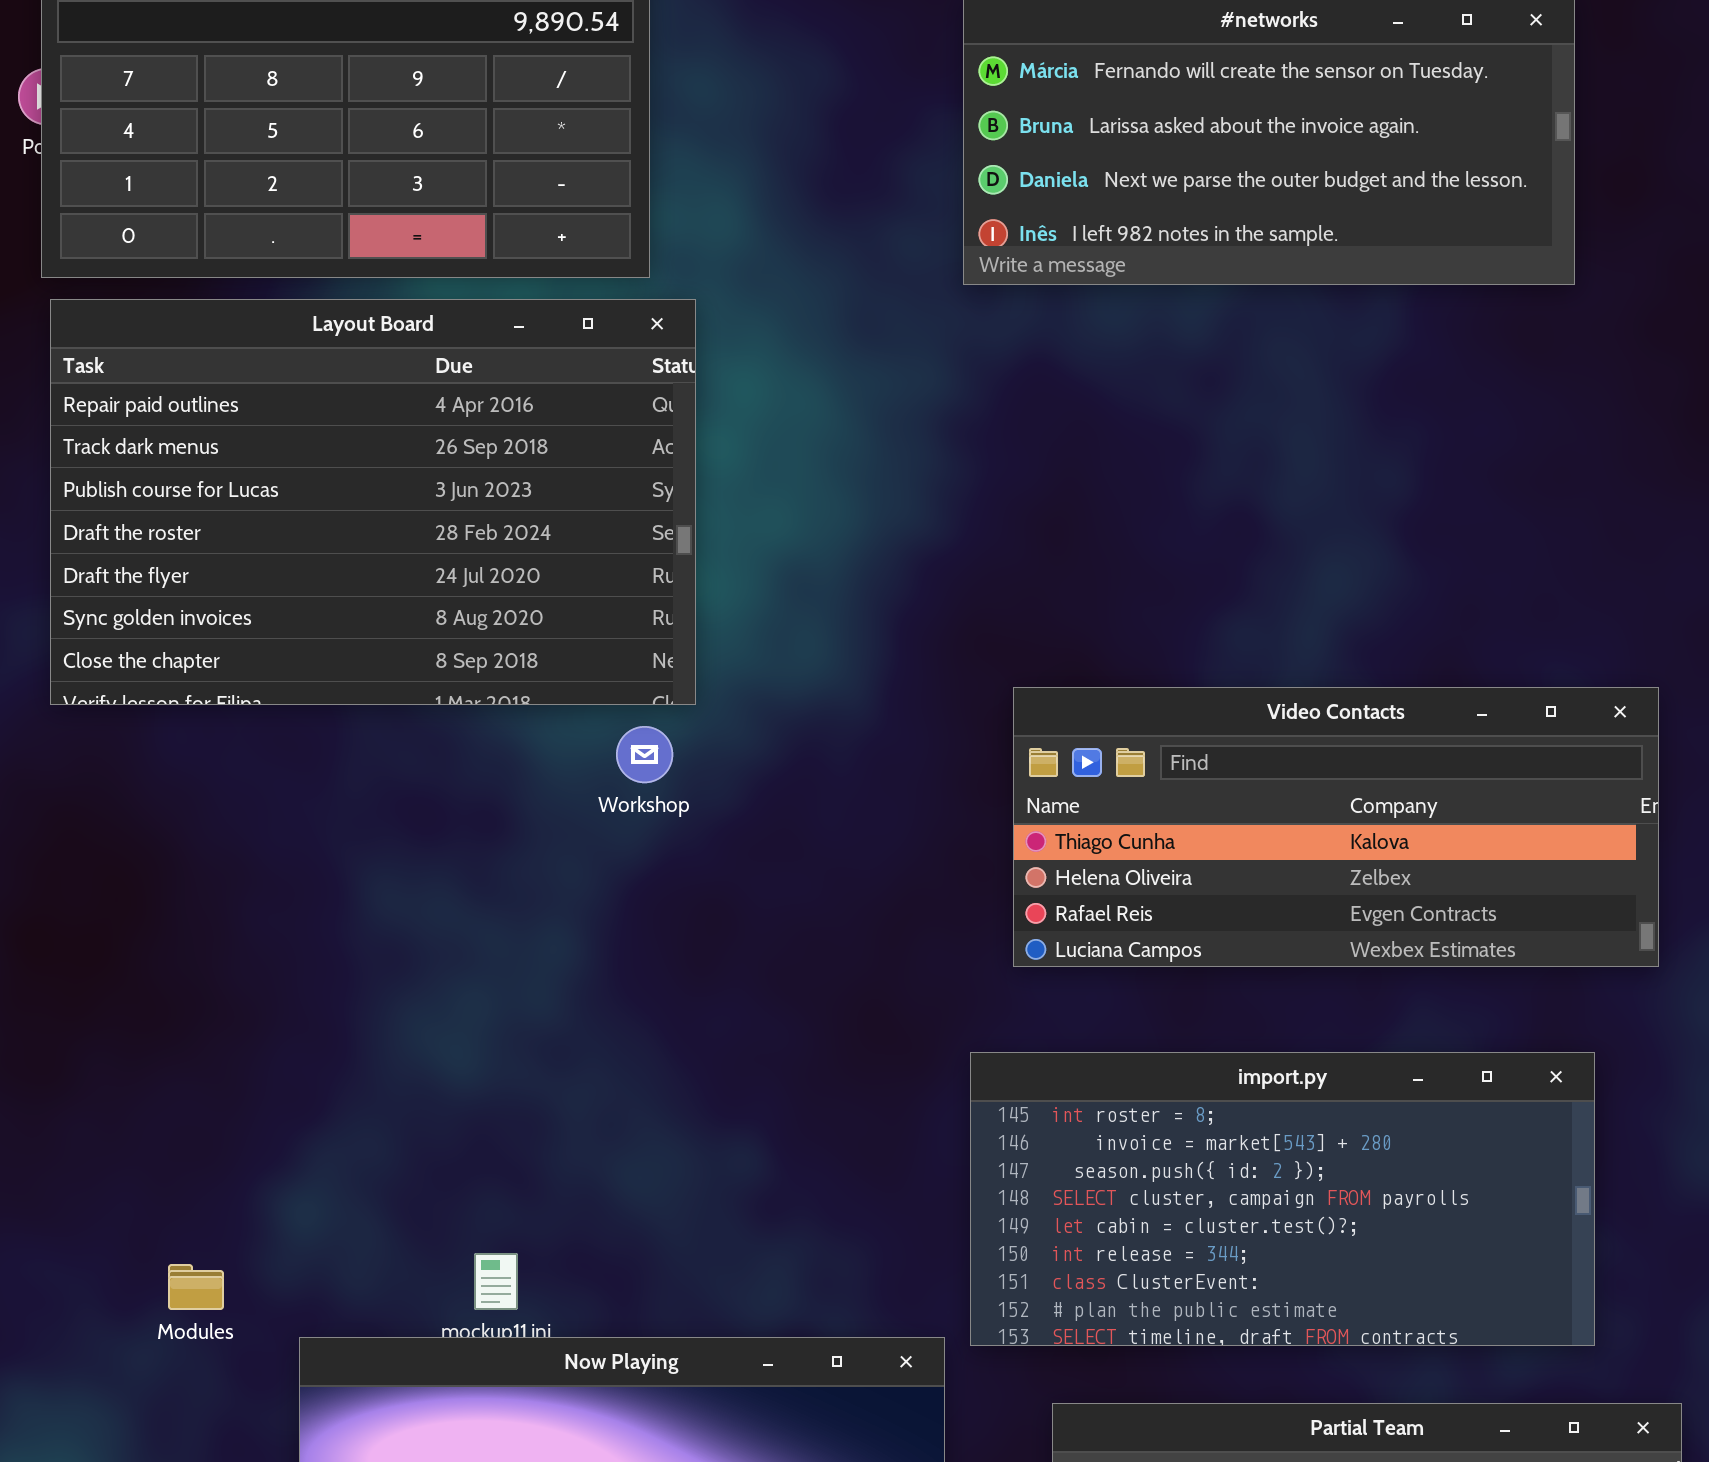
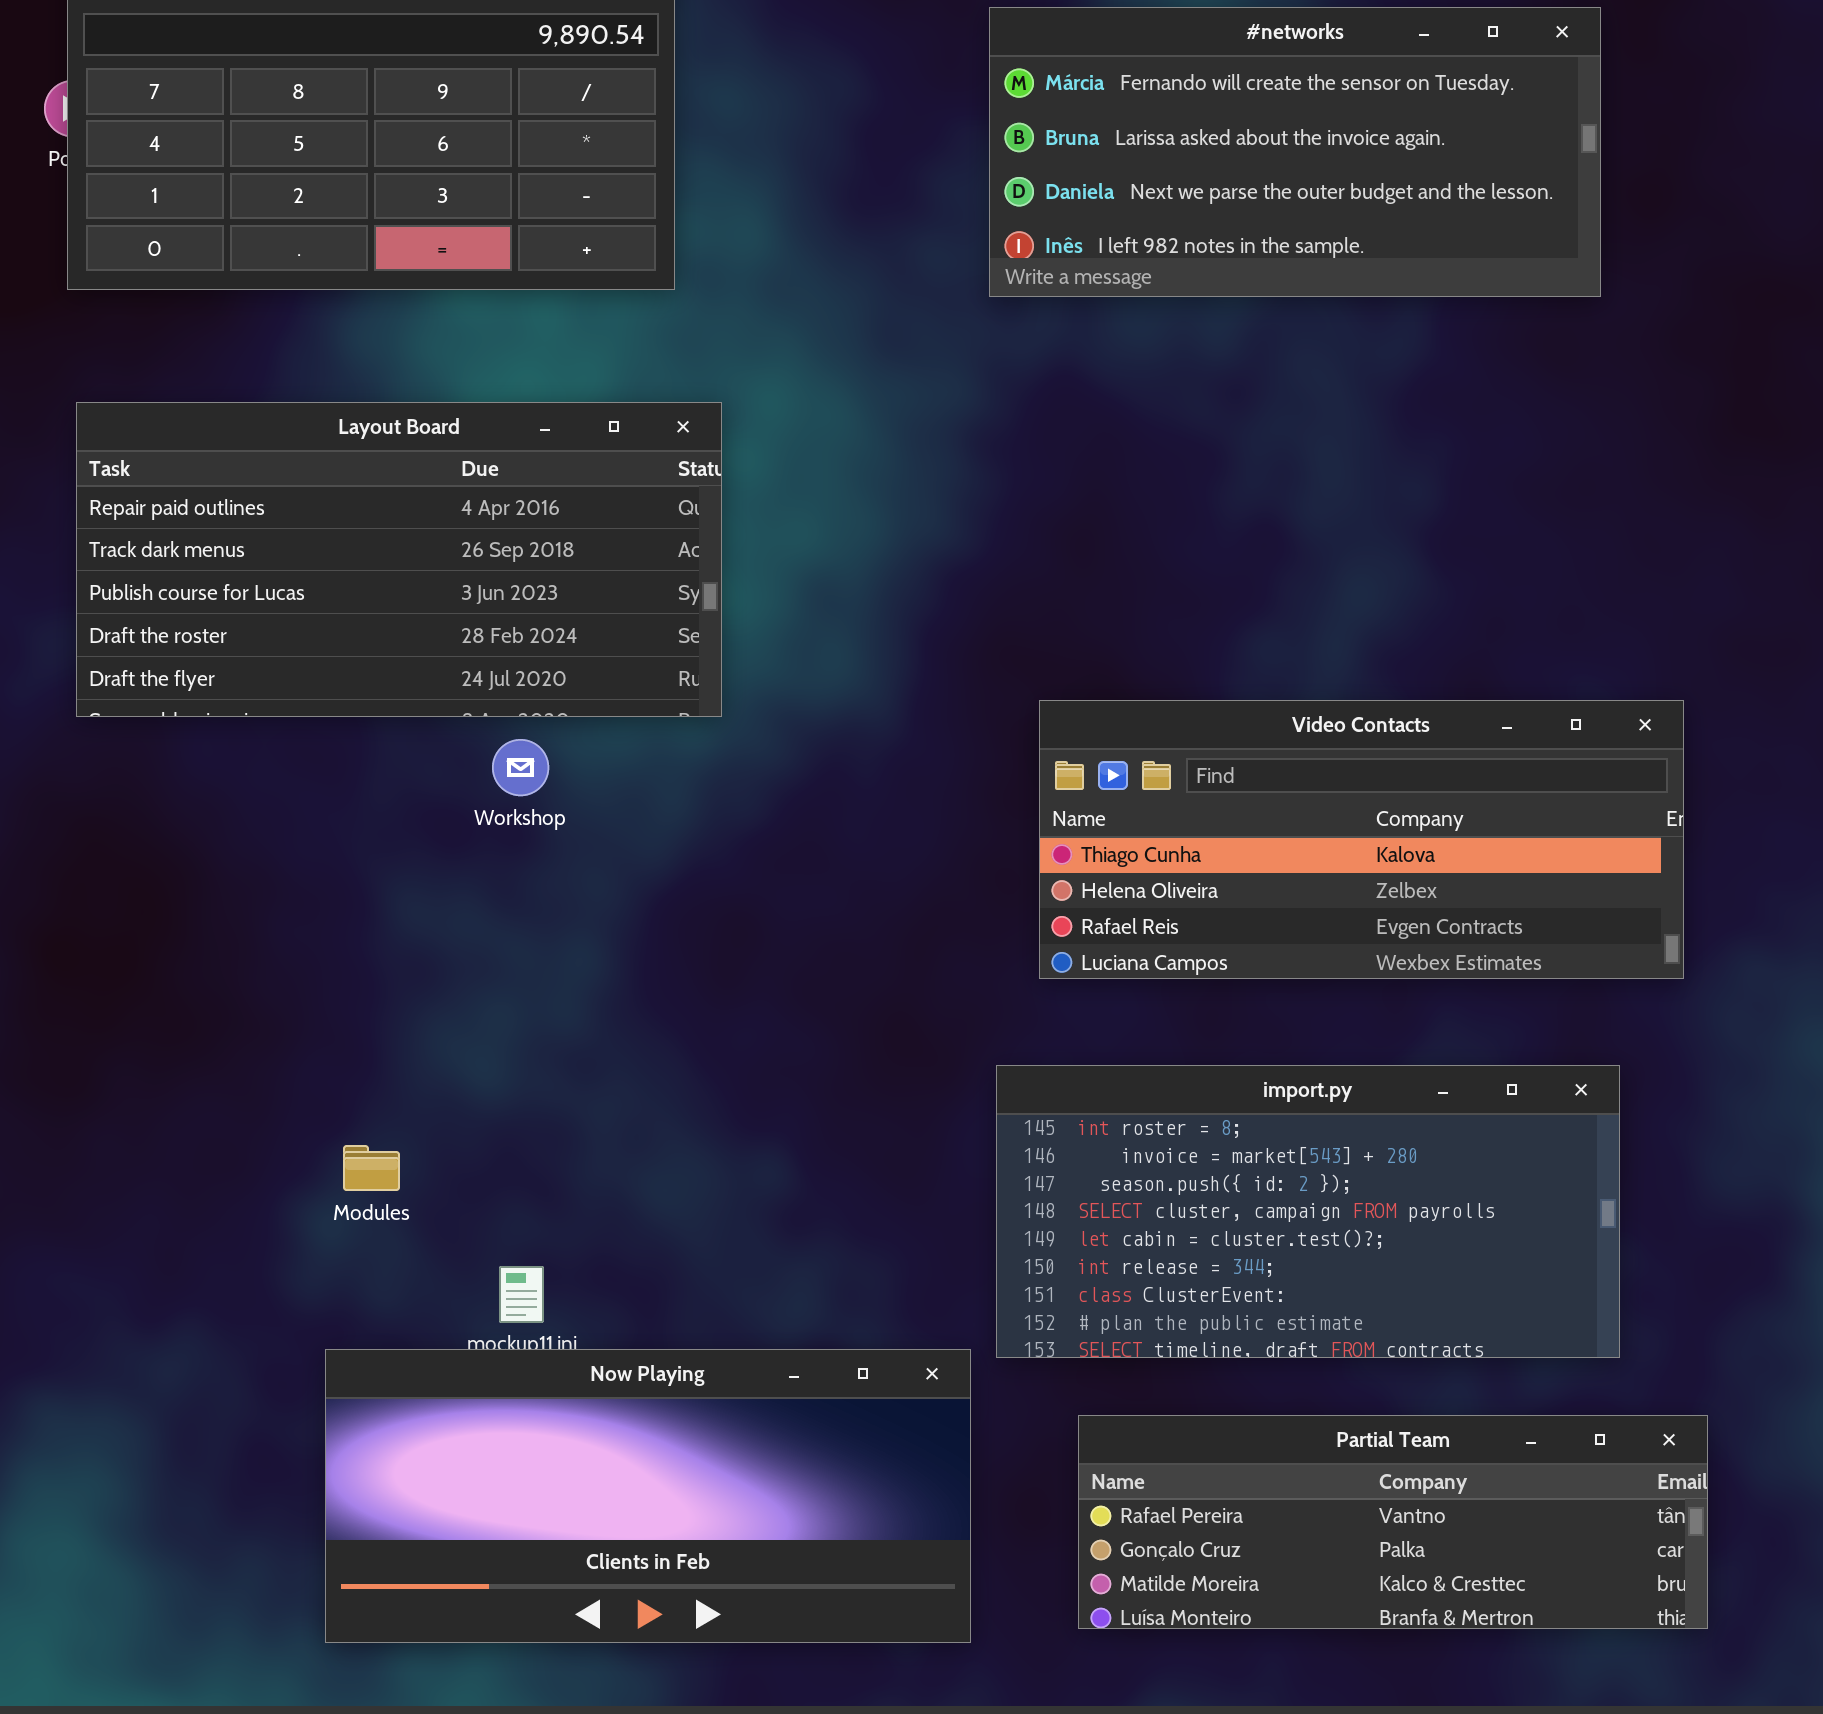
Layout Board: [50,299,696,705] -> [76,402,722,717], resized
Workshop: [616,726,673,783] -> [492,739,549,796], moved
Modules: [168,1264,224,1310] -> [343,1145,400,1191], moved

